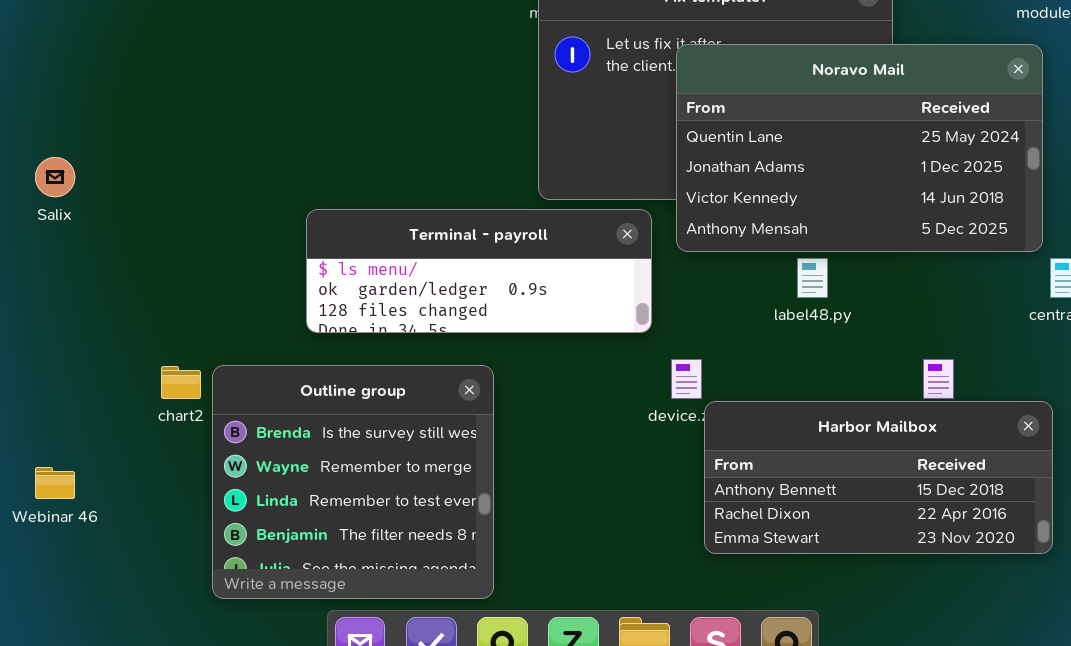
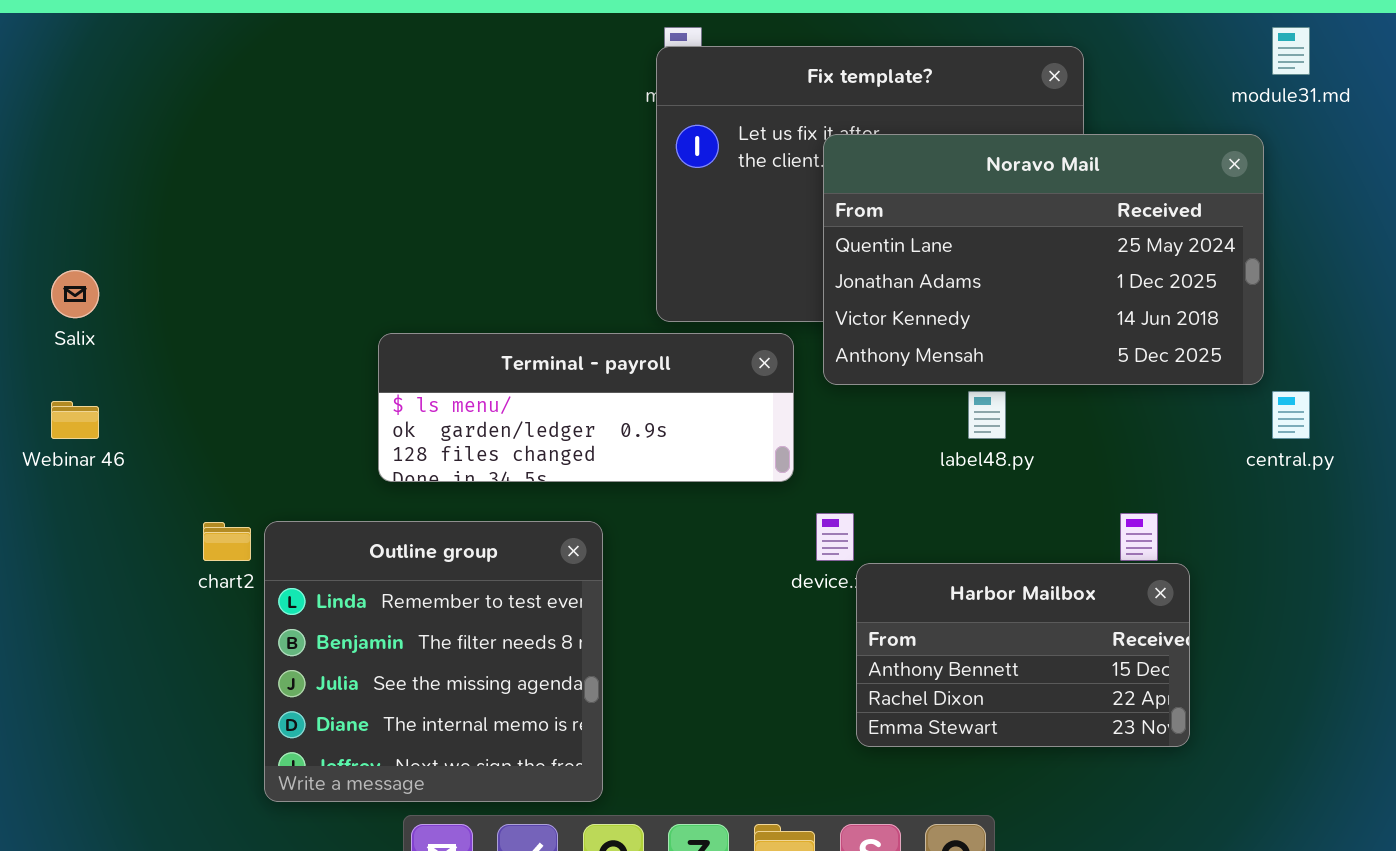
Outline group: [212,365,494,599] -> [264,521,603,802], scrolled down 2 rows
Harbor Mailbox: [704,401,1053,554] -> [856,563,1190,747], resized
Webinar 46: [35,467,75,499] -> [51,401,99,439], moved

